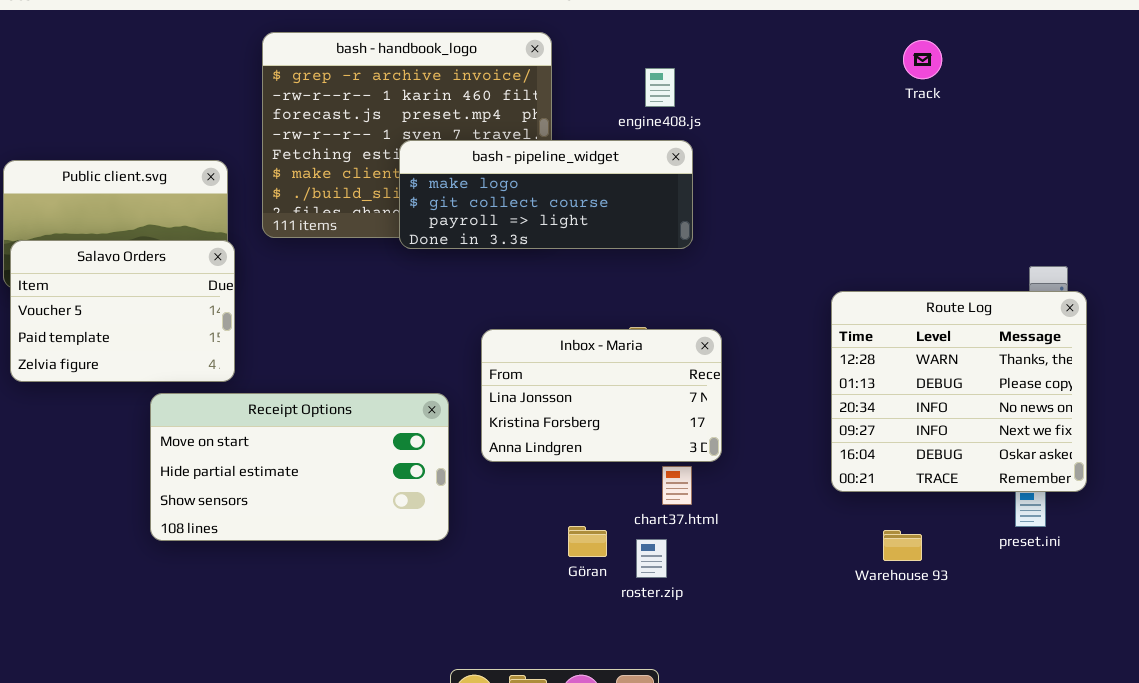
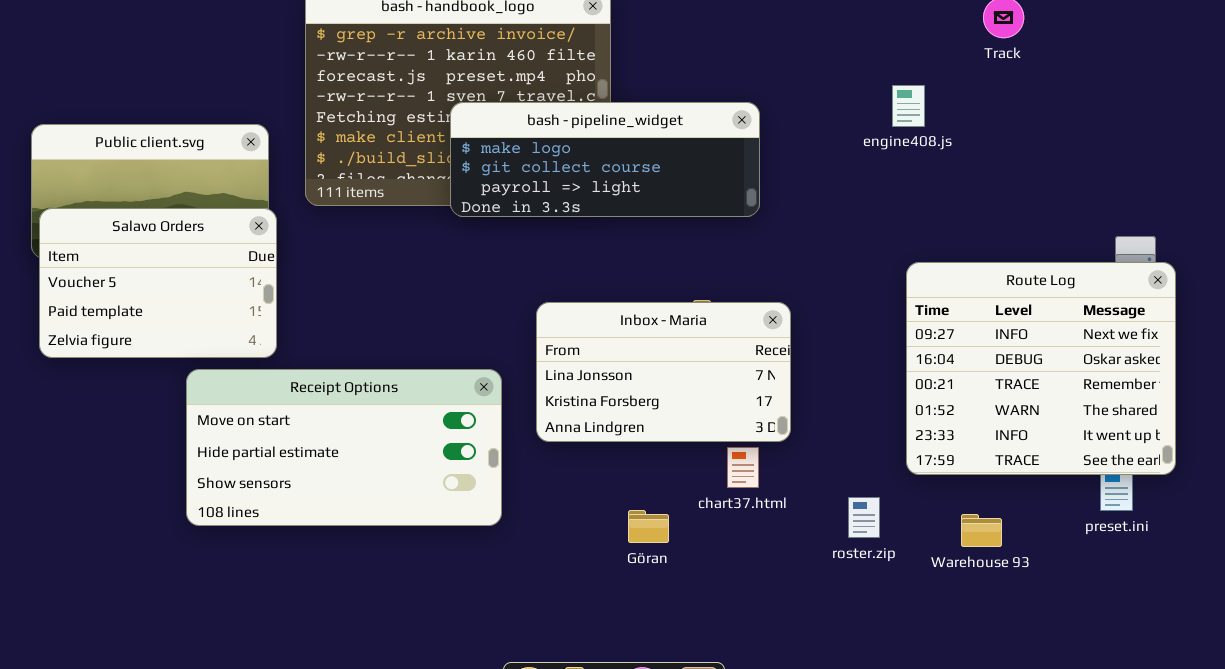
engine408.js: [645,68,675,107] -> [892,85,925,127], moved
Route Log: [831,291,1087,492] -> [906,262,1176,475], scrolled down 3 rows
roster.zip: [636,539,667,578] -> [848,497,880,538], moved

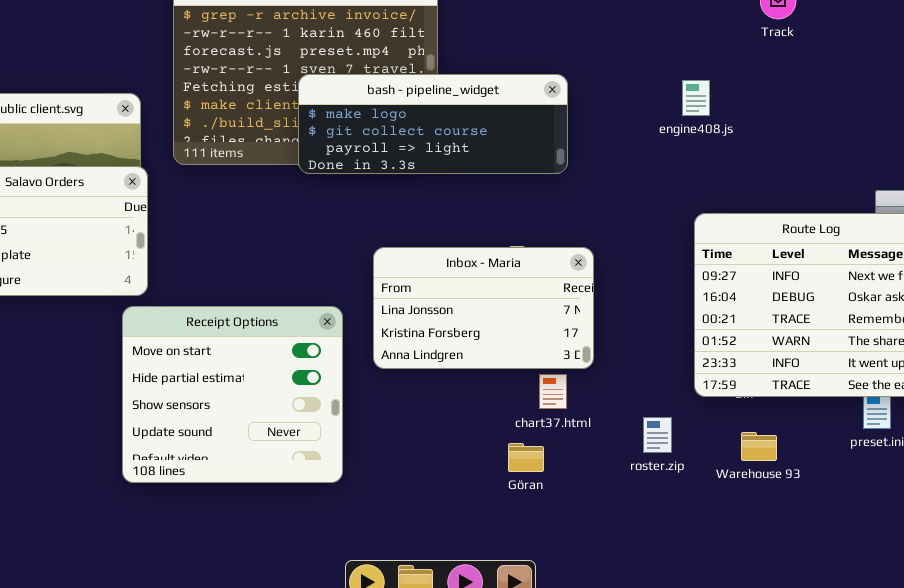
engine408.js: [892,85,925,127] -> [682,80,710,116], moved
Receipt Options: [186,369,502,526] -> [122,306,343,483], resized
Göran: [628,510,669,543] -> [508,443,544,472], moved

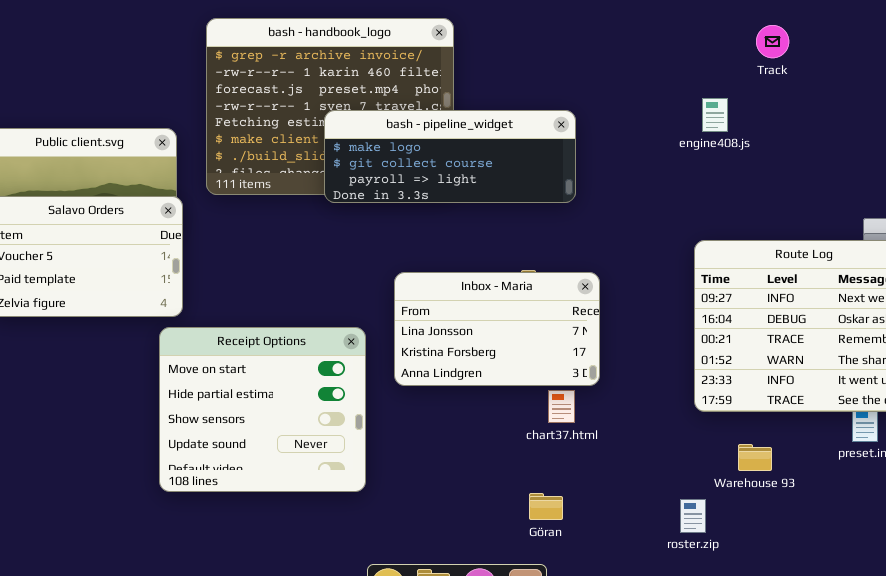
engine408.js: [682,80,710,116] -> [702,98,728,132], moved
roster.zip: [643,417,672,453] -> [680,499,706,533], moved
Göran: [508,443,544,472] -> [529,493,563,520], moved

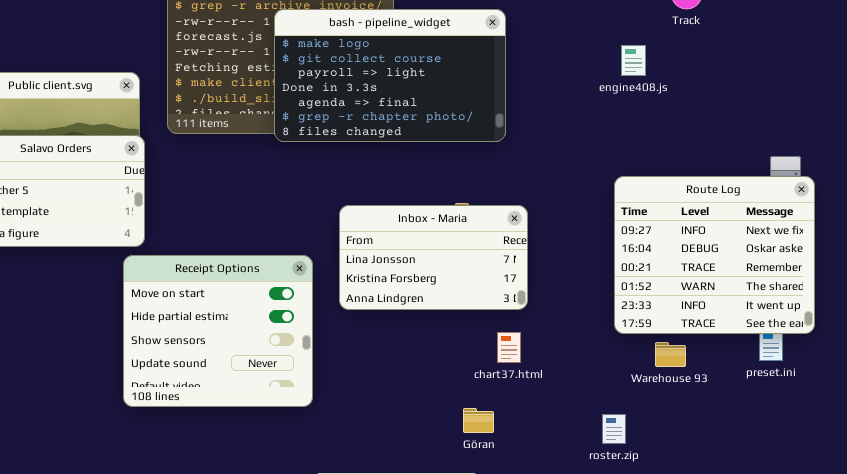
bash - pipeline_widget: [324,110,576,203] -> [274,9,506,142], resized
chart37.html: [548,390,575,423] -> [497,332,521,363], moved
Warehouse 93: [738,444,772,471] -> [655,342,686,367], moved

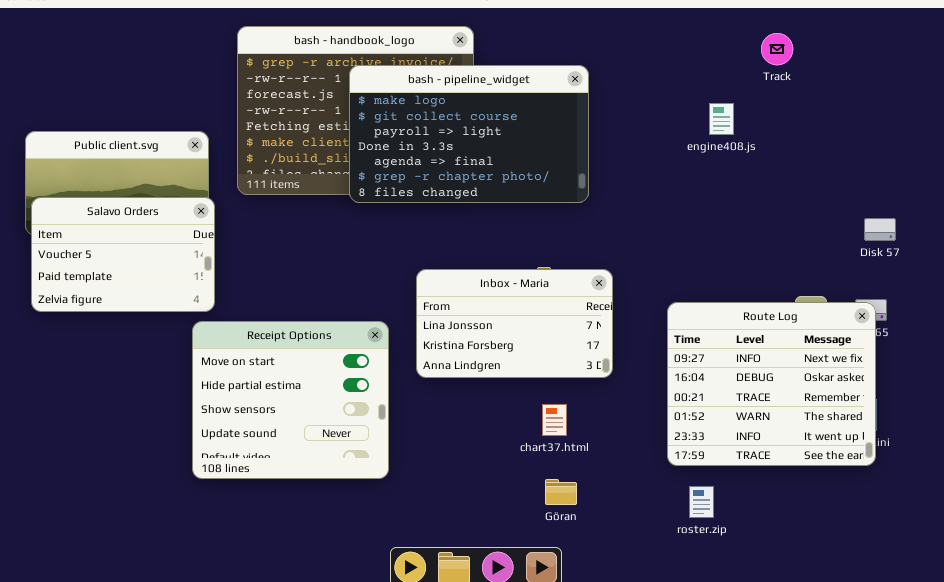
Route Log: [614,176,815,334] -> [667,302,876,466], moved
chart37.html: [497,332,521,363] -> [542,404,567,436], moved

